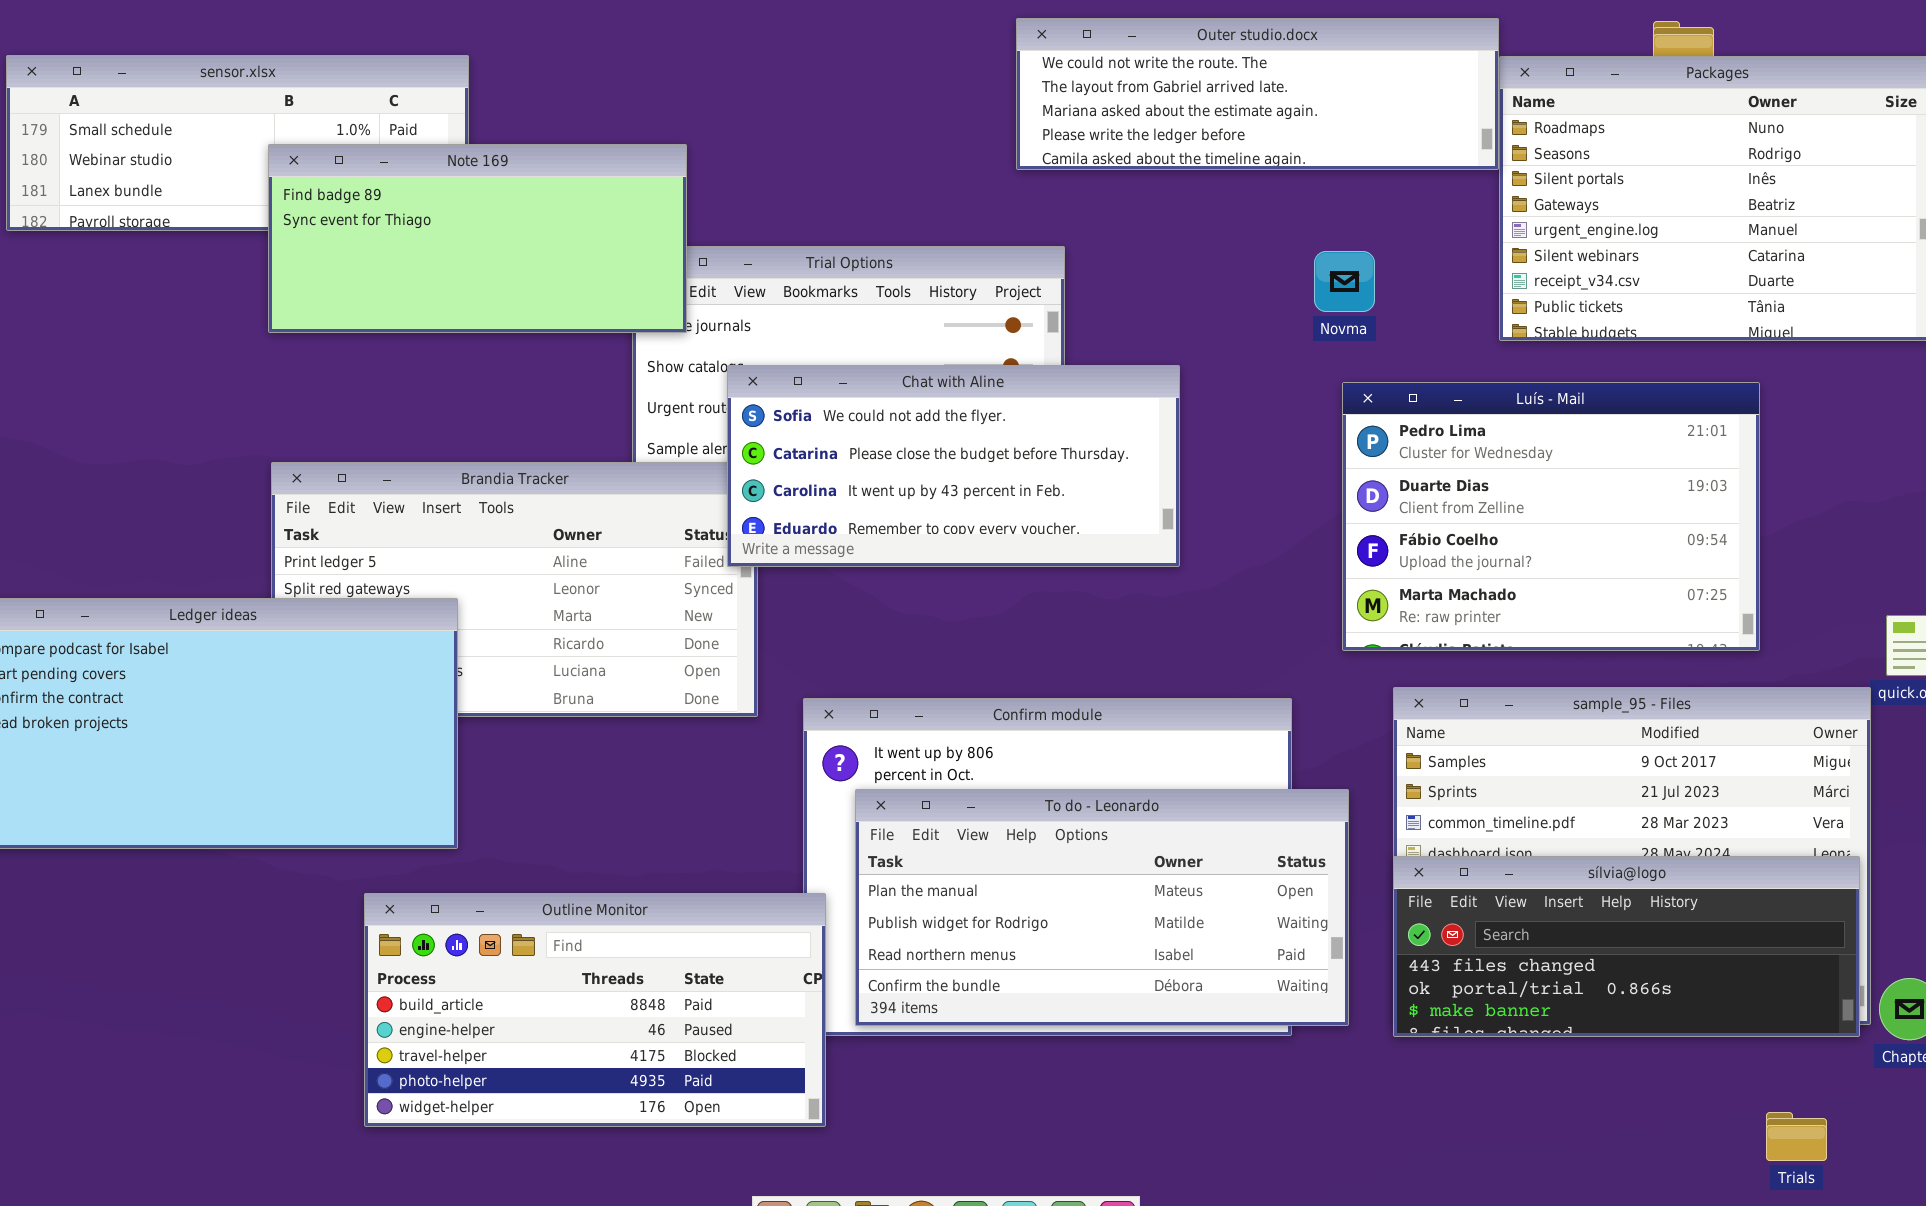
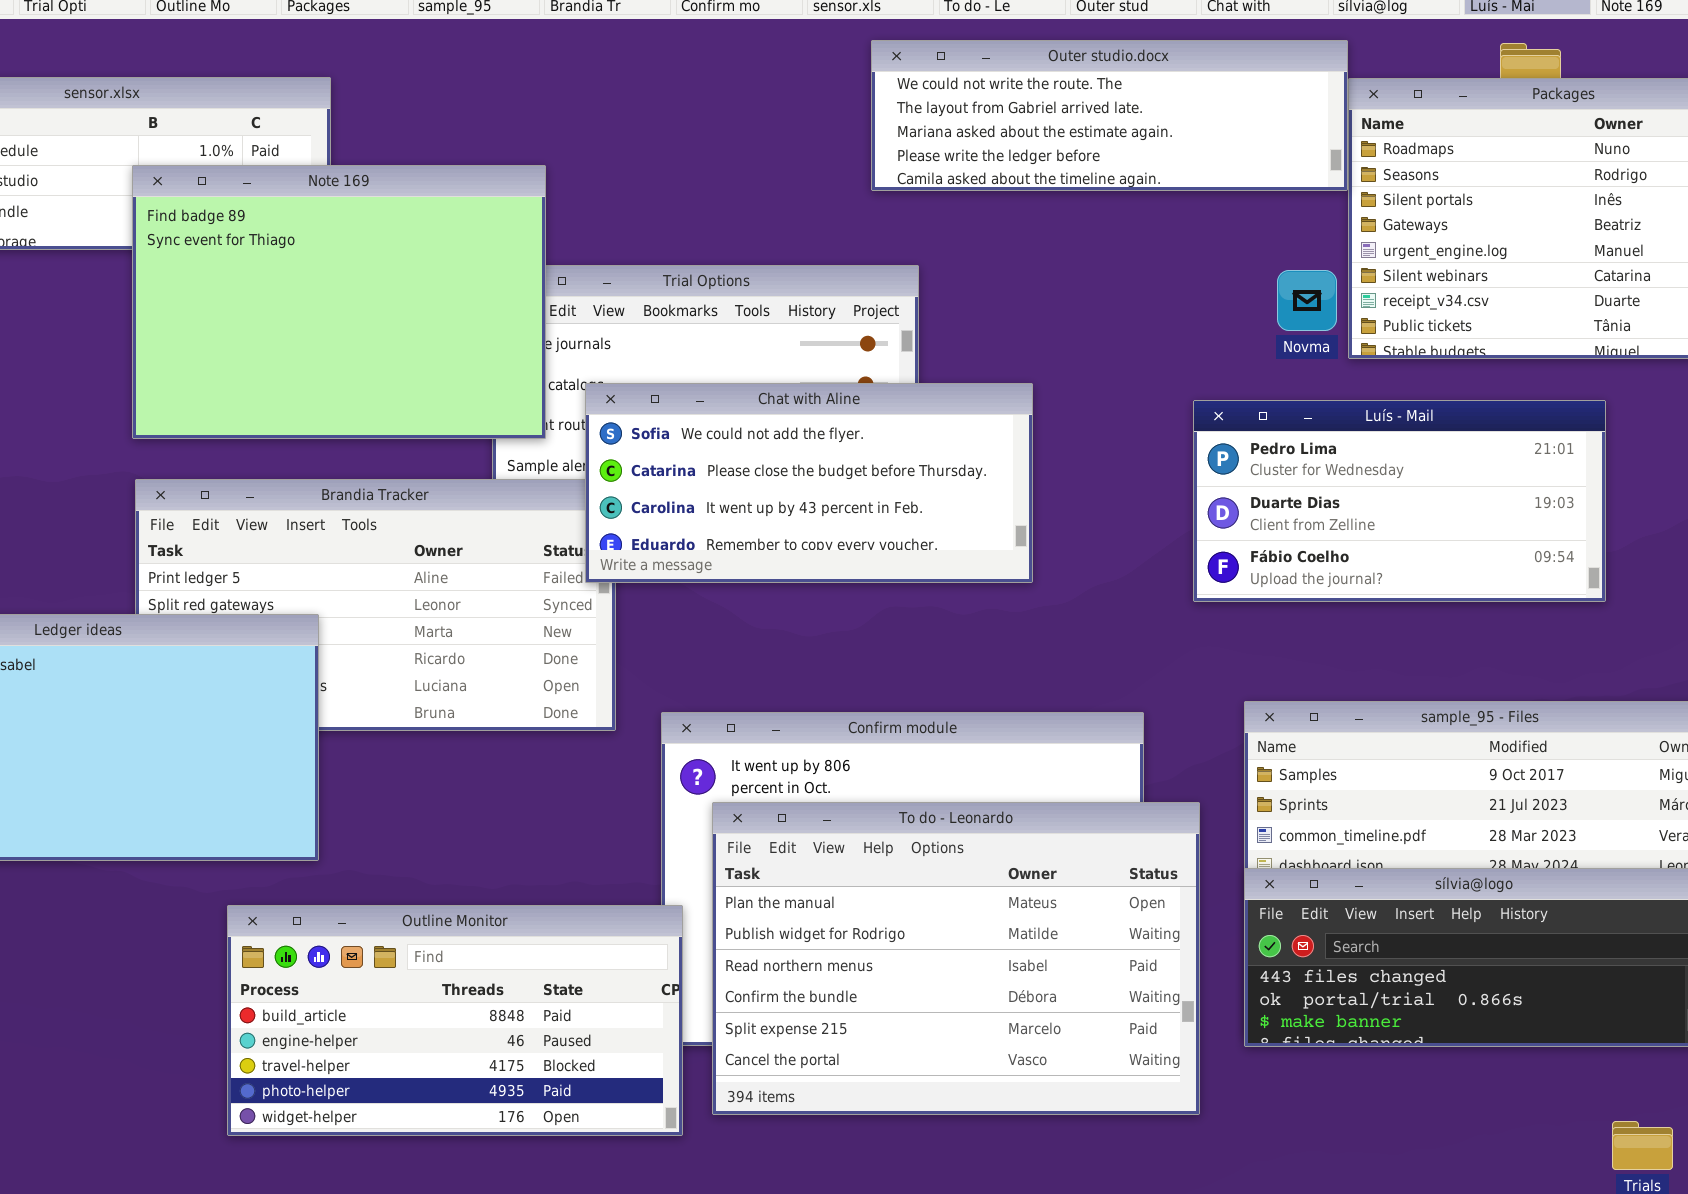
Note 169: [268,144,687,333] -> [132,165,546,439], resized
Novma: [1314,251,1375,312] -> [1277,270,1337,331], moved
Luís - Mail: [1342,382,1760,651] -> [1193,400,1606,602], resized
To do - Leonardo: [855,789,1349,1026] -> [712,802,1200,1115], resized

